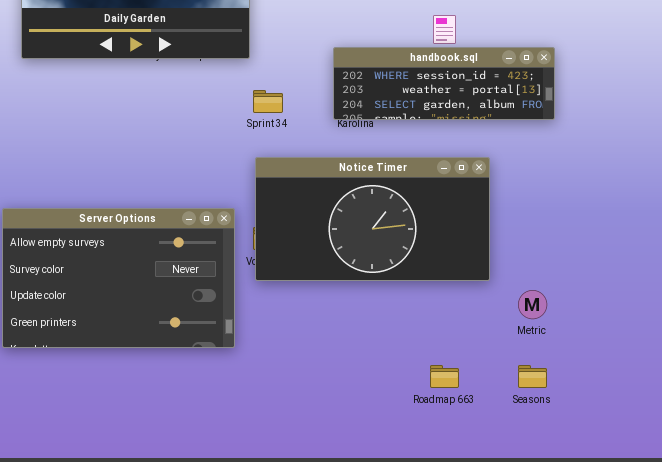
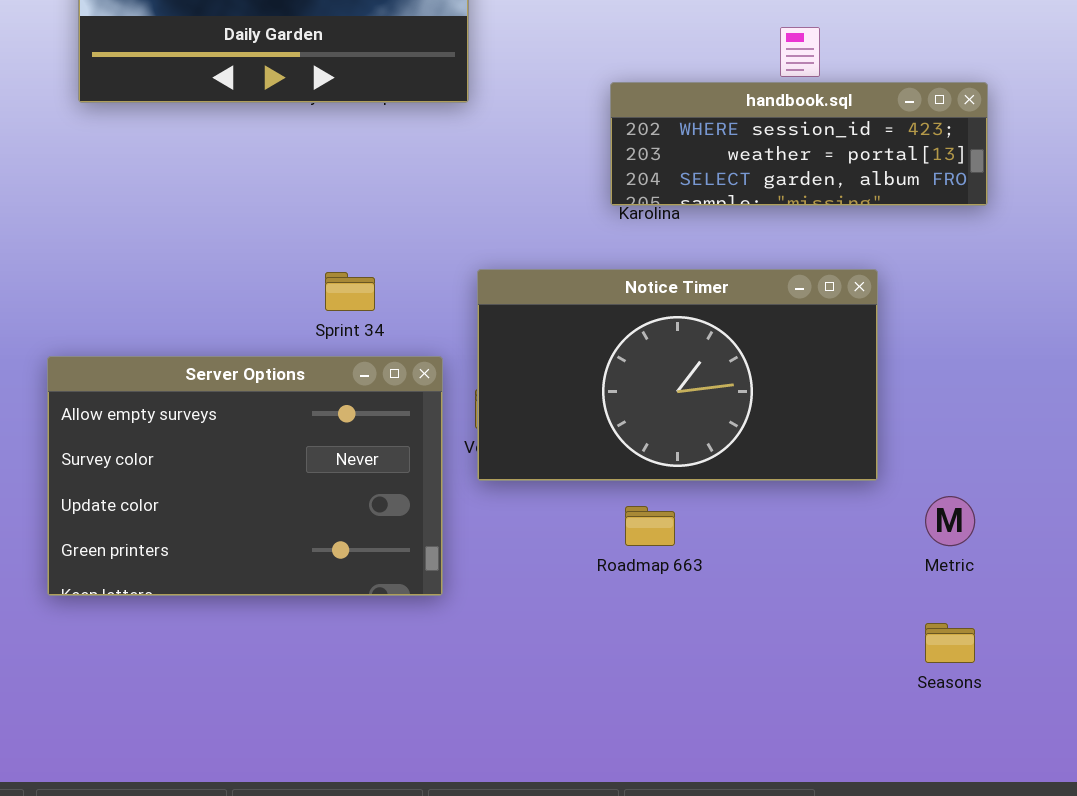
Sprint 34: [253,90,283,113] -> [325,272,375,311], moved
Roadmap 663: [430,365,459,388] -> [625,506,675,546], moved

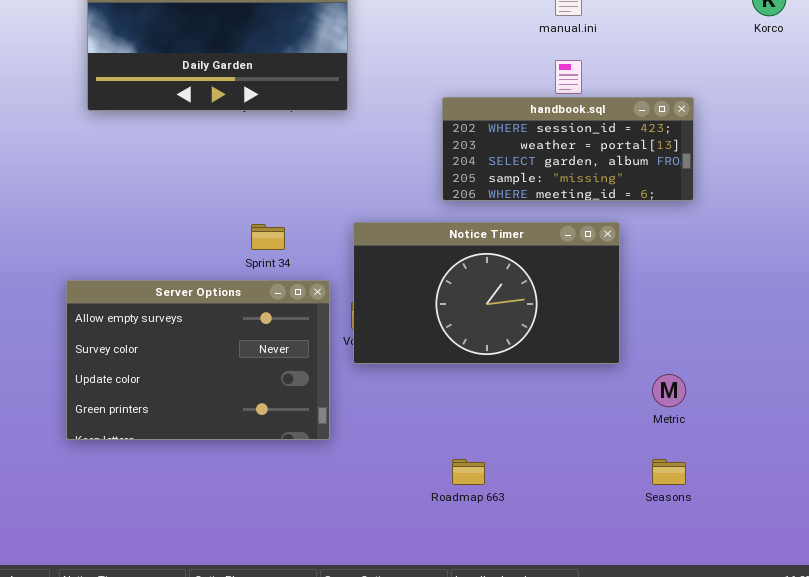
handbook.sql: [610,82,988,206] -> [442,97,694,201], resized
Roadmap 663: [625,506,675,546] -> [452,459,485,485], moved

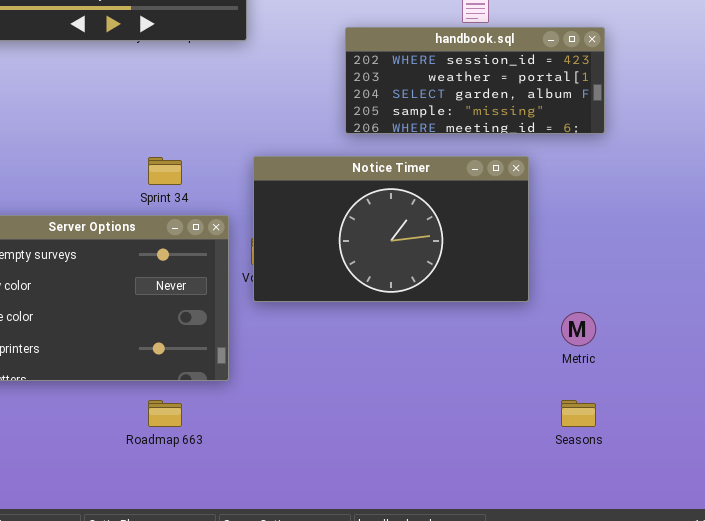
Roadmap 663: [452,459,485,485] -> [148,400,182,427], moved

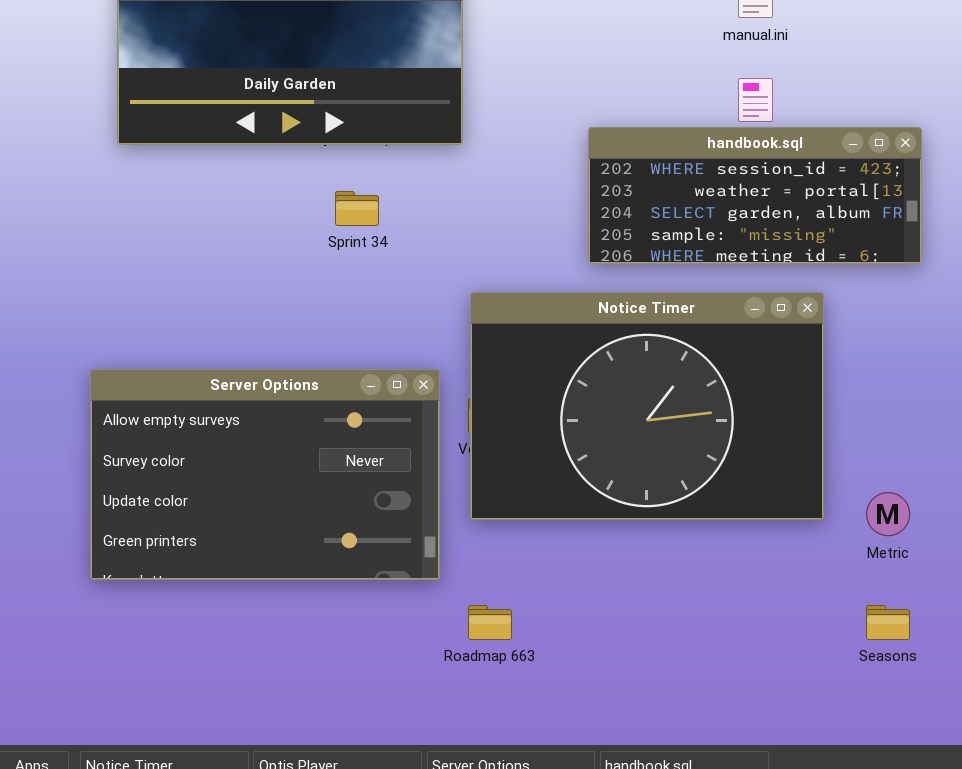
Notice Timer: [253,156,529,302] -> [470,292,824,520], resized
Sprint 34: [148,157,182,185] -> [335,191,379,226], moved
Roadmap 663: [148,400,182,427] -> [468,605,512,640], moved

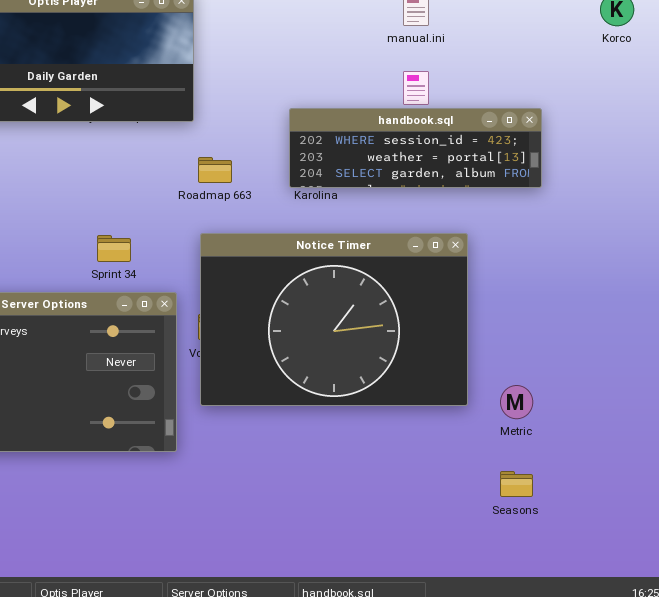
handbook.sql: [588,127,922,264] -> [289,108,542,188], resized
Sprint 34: [335,191,379,226] -> [97,235,131,262], moved
Roadmap 663: [468,605,512,640] -> [198,157,232,183], moved

